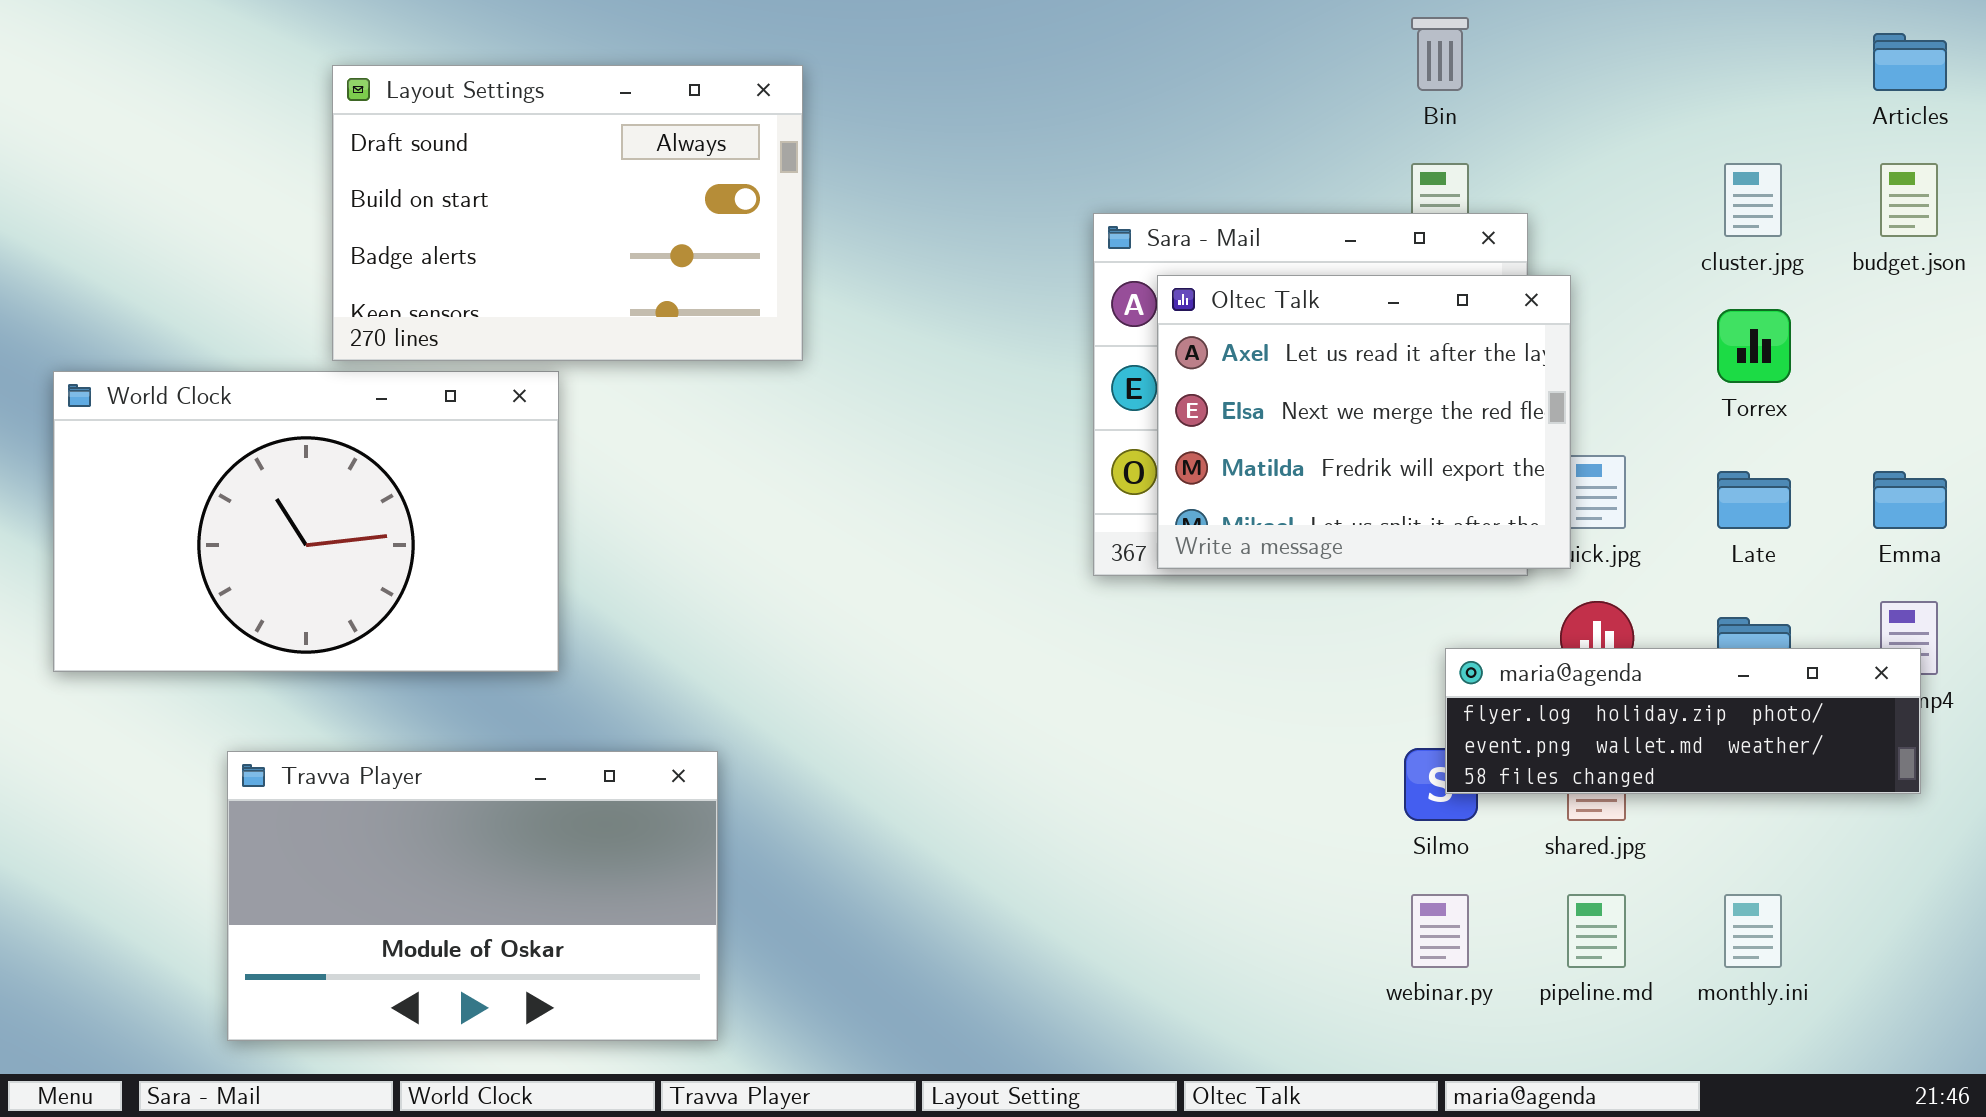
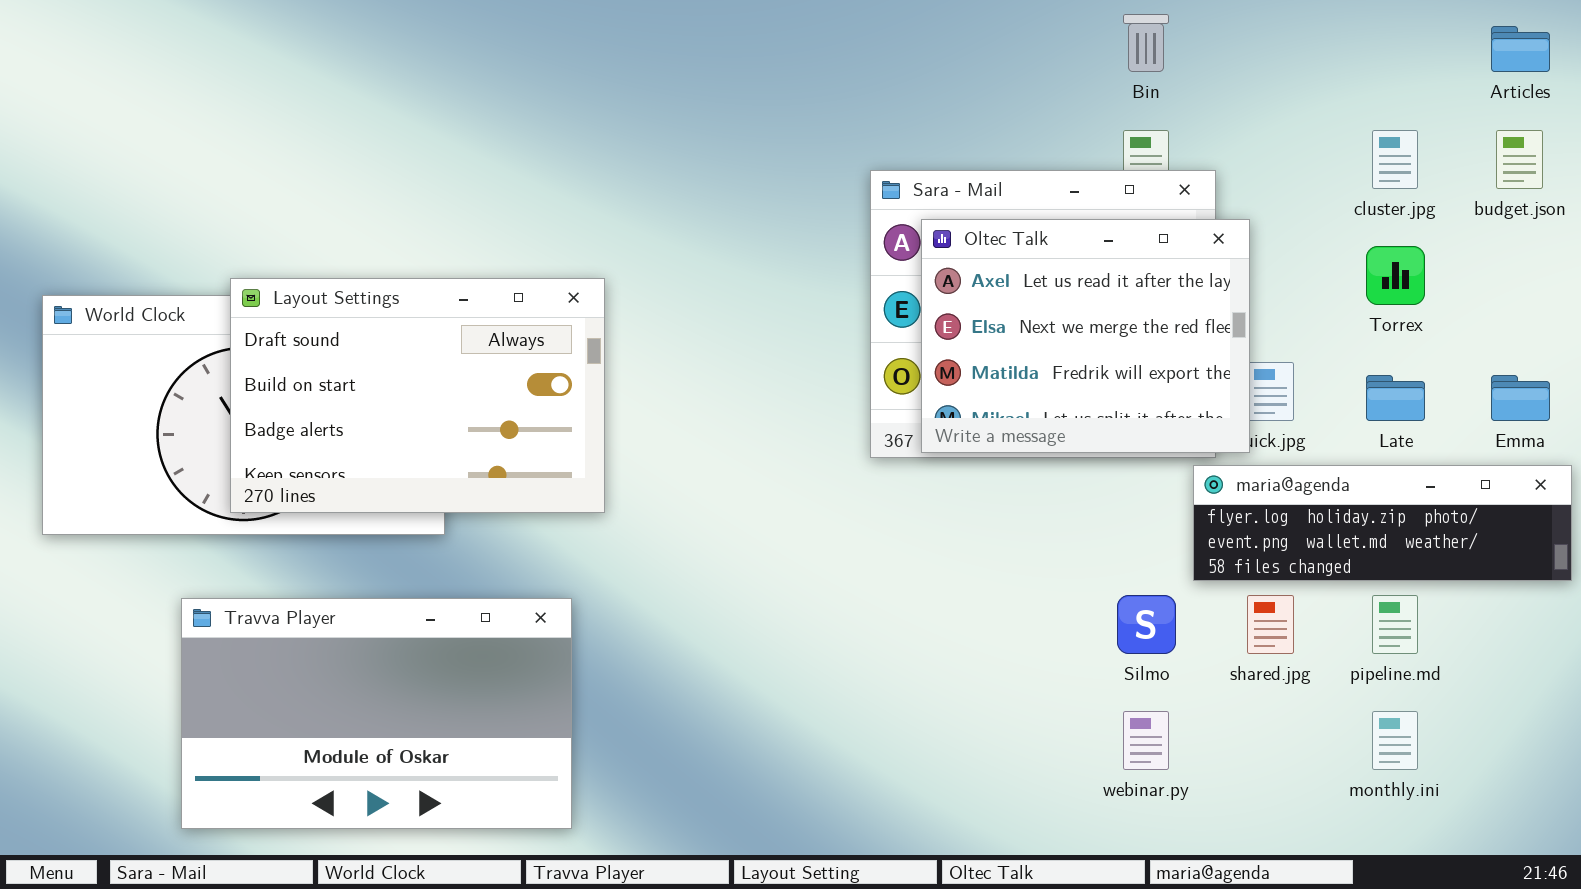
Layout Settings: [332,65,803,361] -> [230,278,605,513], moved
maria@agenda: [1445,648,1921,794] -> [1193,465,1572,581], moved
pipeline.md: [1567,894,1626,968] -> [1372,595,1418,654], moved

